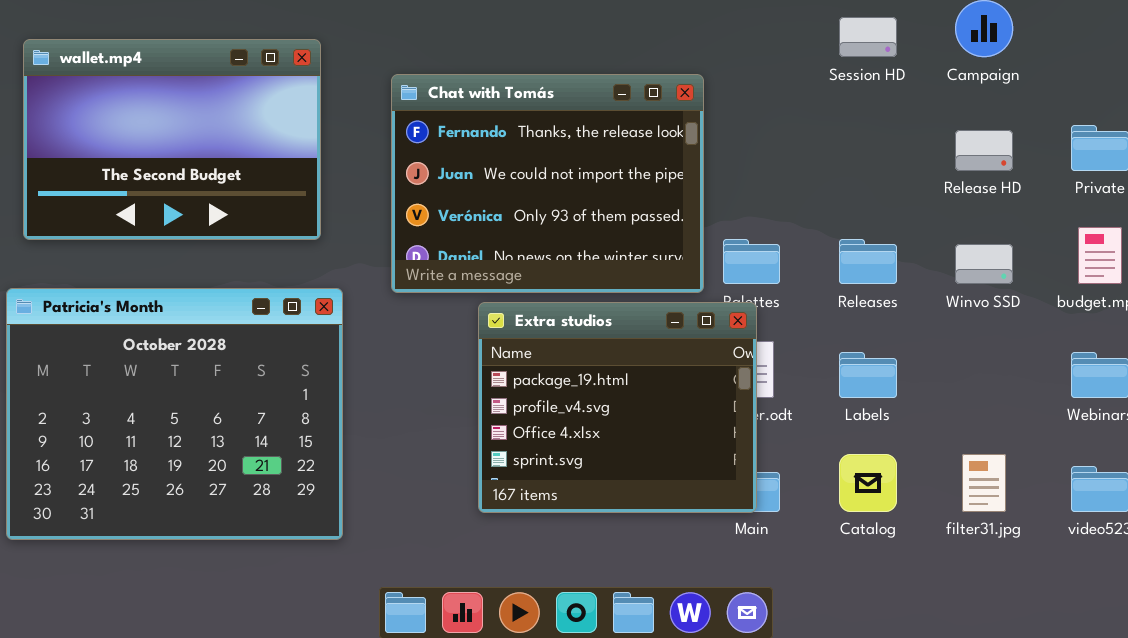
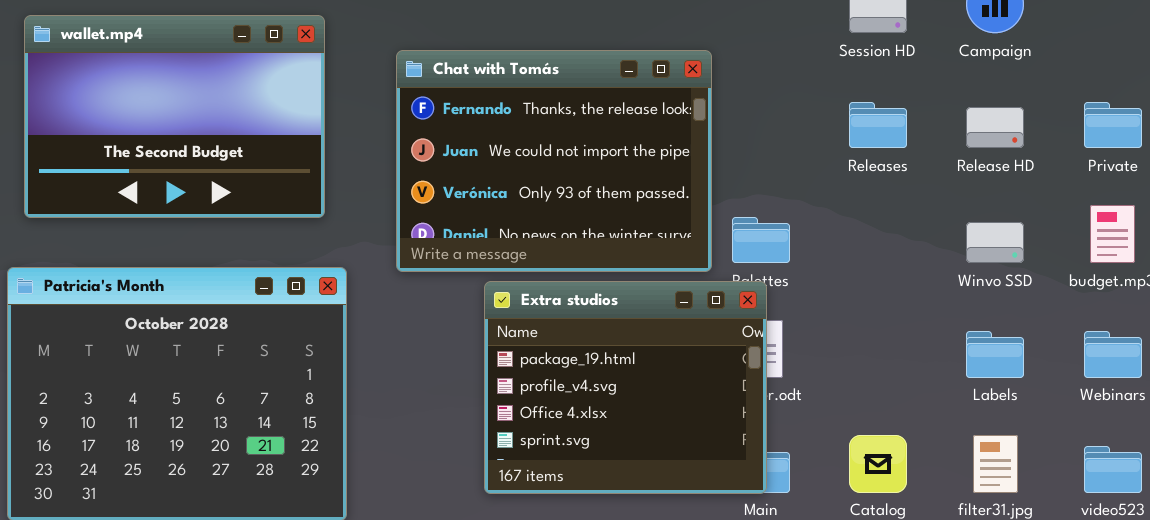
Releases: [839,239,897,284] -> [849,102,907,148], moved
Labels: [839,352,897,398] -> [966,331,1024,378], moved

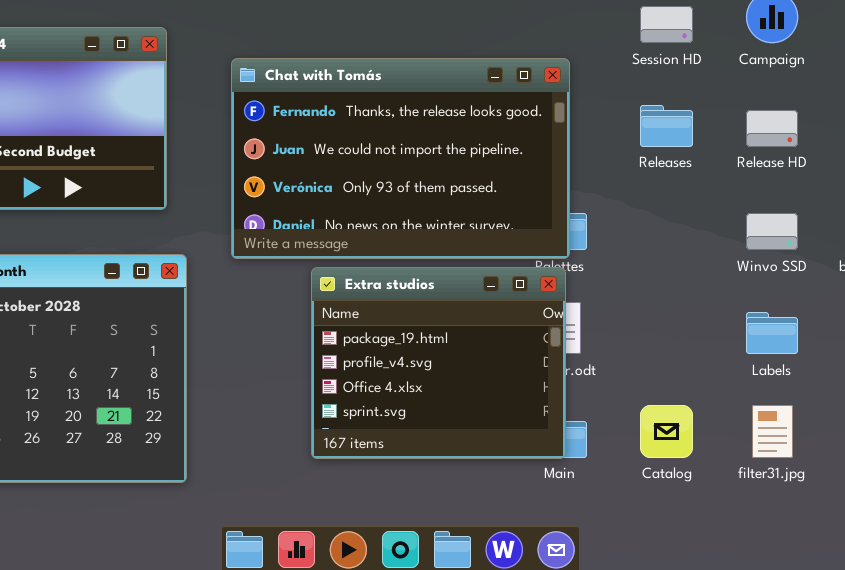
Chat with Tomás: [396,50,712,272] -> [231,58,570,259], resized

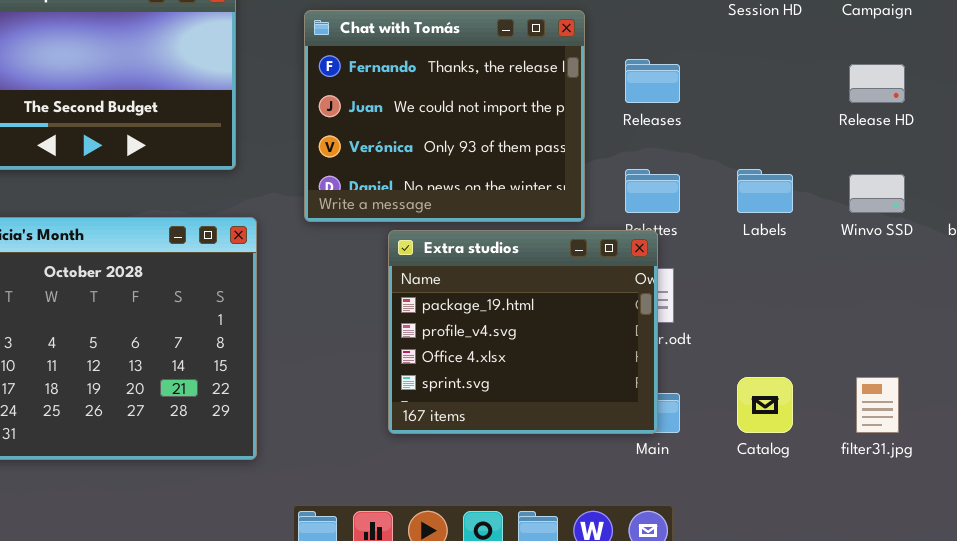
Chat with Tomás: [231,58,570,259] -> [304,10,585,222], resized
Releases: [640,105,693,147] -> [625,59,680,103], moved
Labels: [746,312,798,354] -> [737,169,793,213], moved

